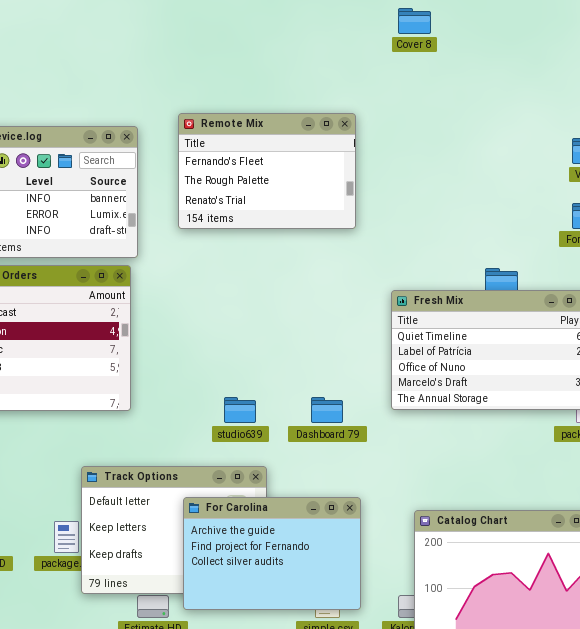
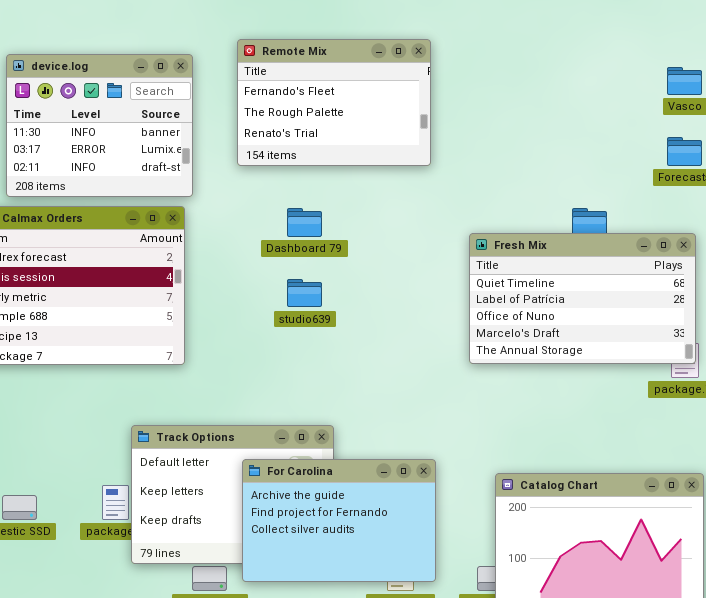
studio639: [224,397,256,423] -> [287,279,322,307], moved
Dashboard 79: [311,397,343,423] -> [287,208,322,237], moved

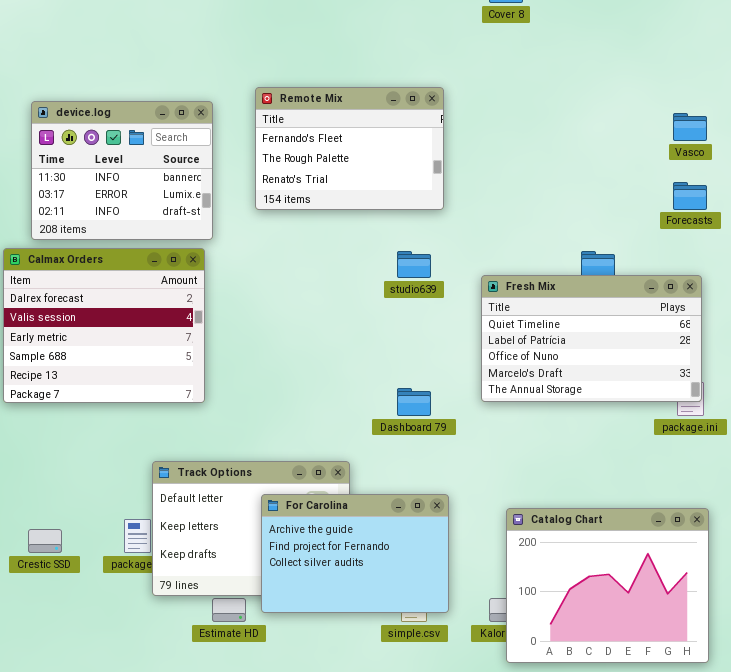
Dashboard 79: [287,208,322,237] -> [397,388,431,416], moved
studio639: [287,279,322,307] -> [397,251,431,278], moved

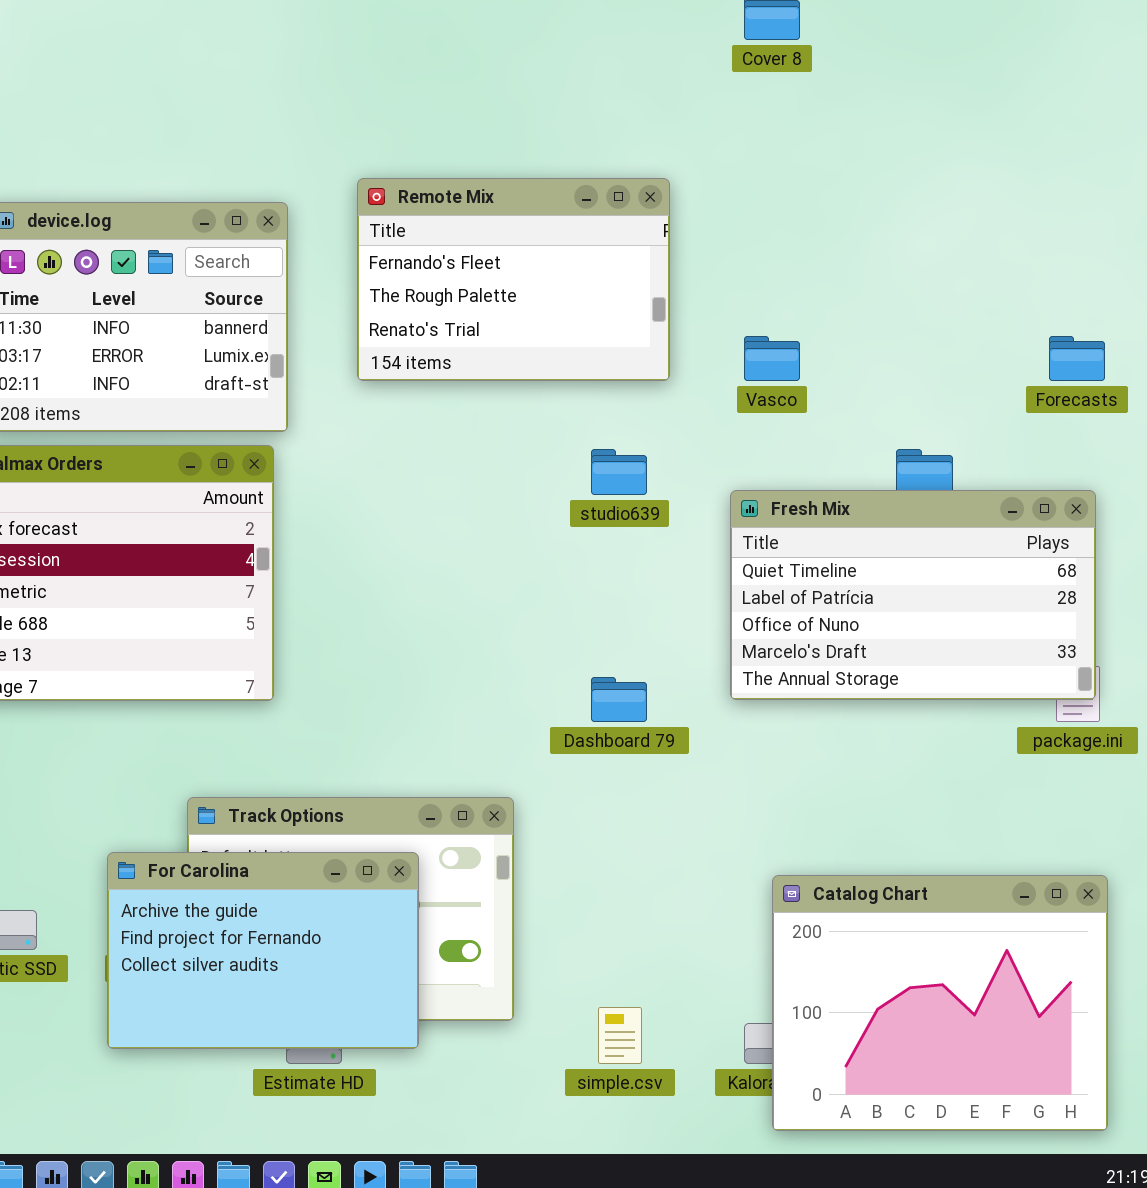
Vasco: [673,113,707,141] -> [744,336,800,381], moved
For Carolina: [261,494,449,613] -> [107,852,419,1049], moved

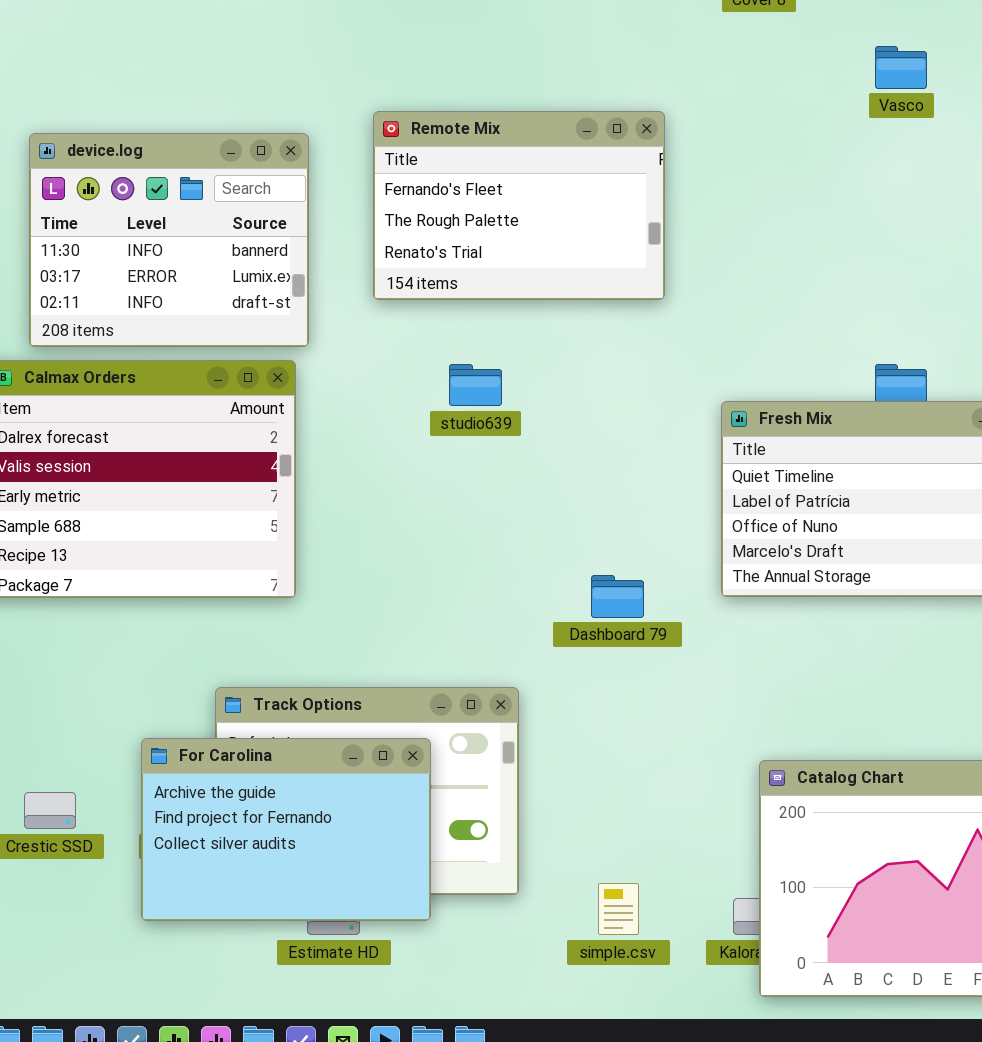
Vasco: [744,336,800,381] -> [875,46,927,89], moved
studio639: [591,449,647,495] -> [449,364,502,406], moved

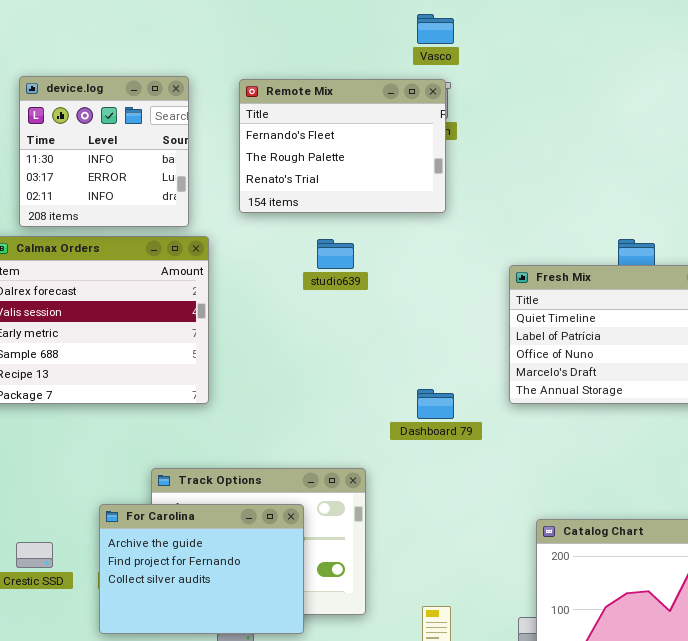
Vasco: [875,46,927,89] -> [417,14,454,44], moved
Remote Mix: [373,111,665,300] -> [239,79,446,213], moved
device.log: [29,133,309,347] -> [19,76,189,227], resized

